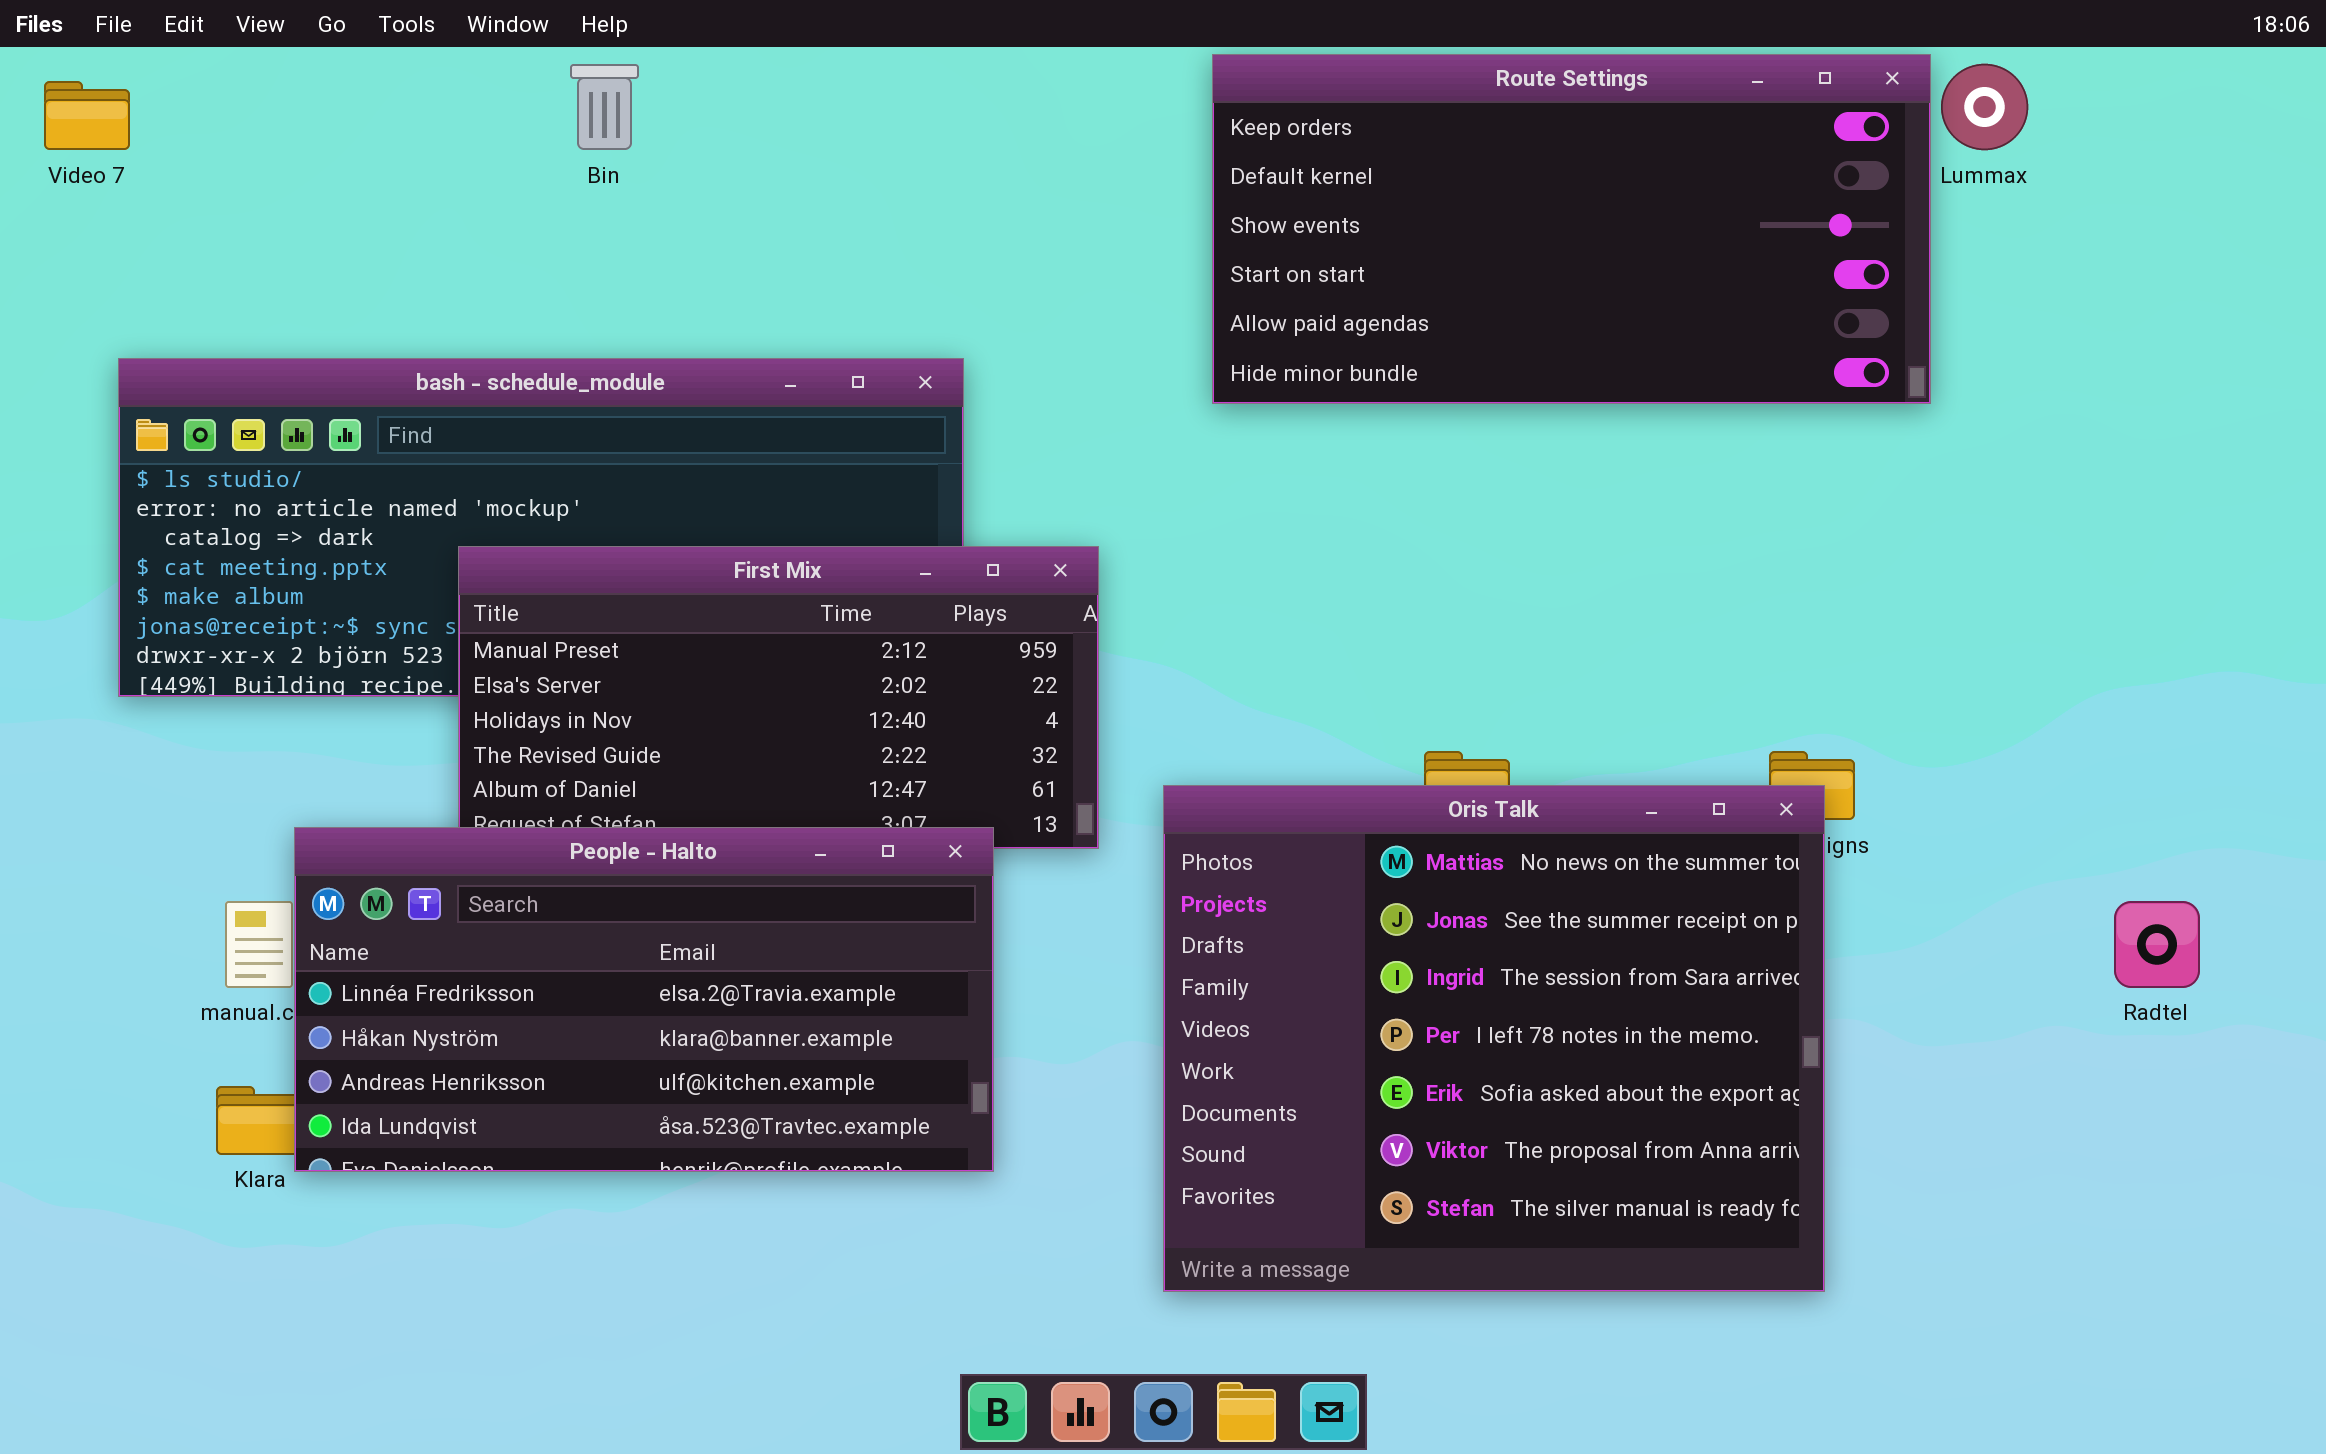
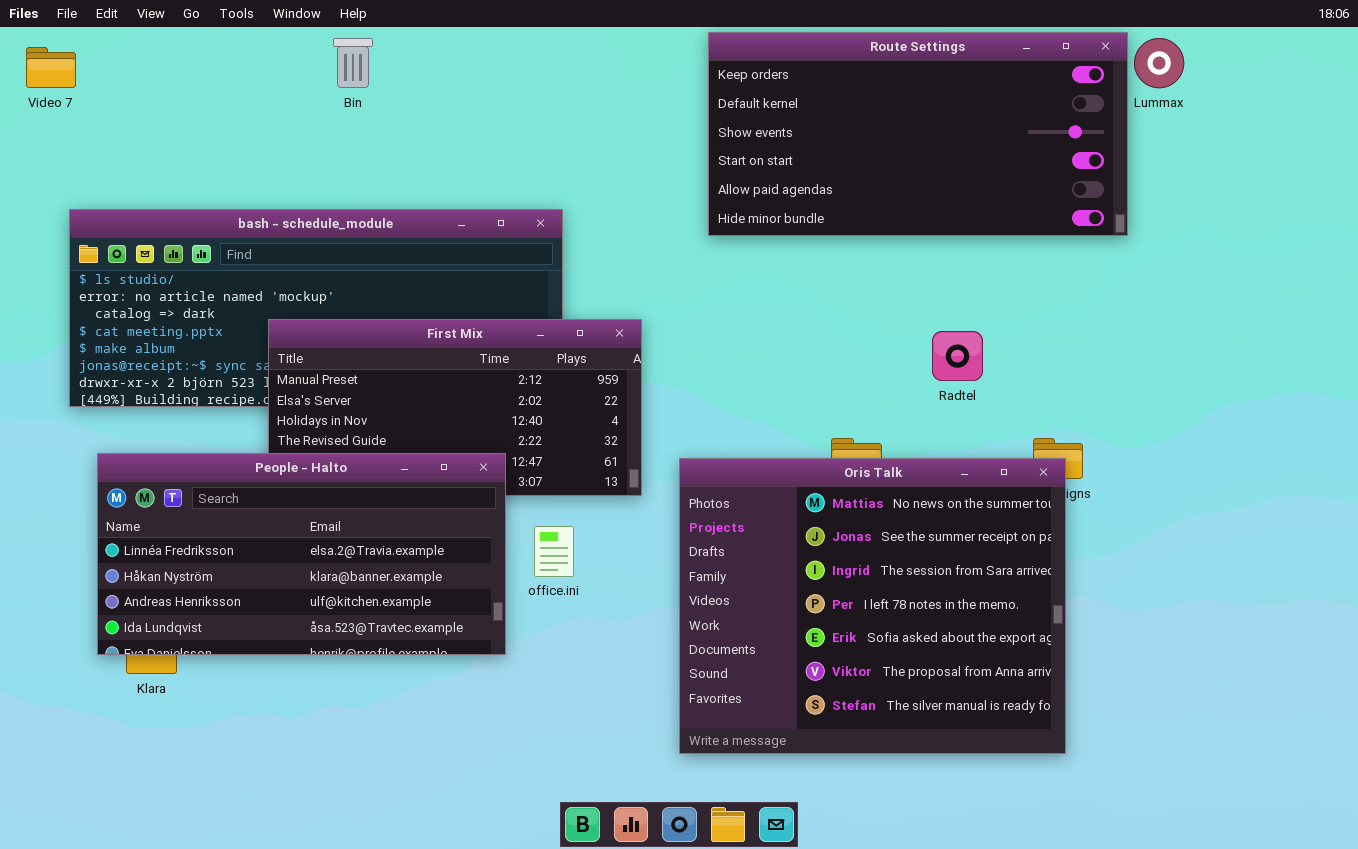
People - Halto: [294,827,994,1172] -> [97,453,506,655], moved
Radtel: [2114,901,2200,988] -> [932,331,983,381], moved

